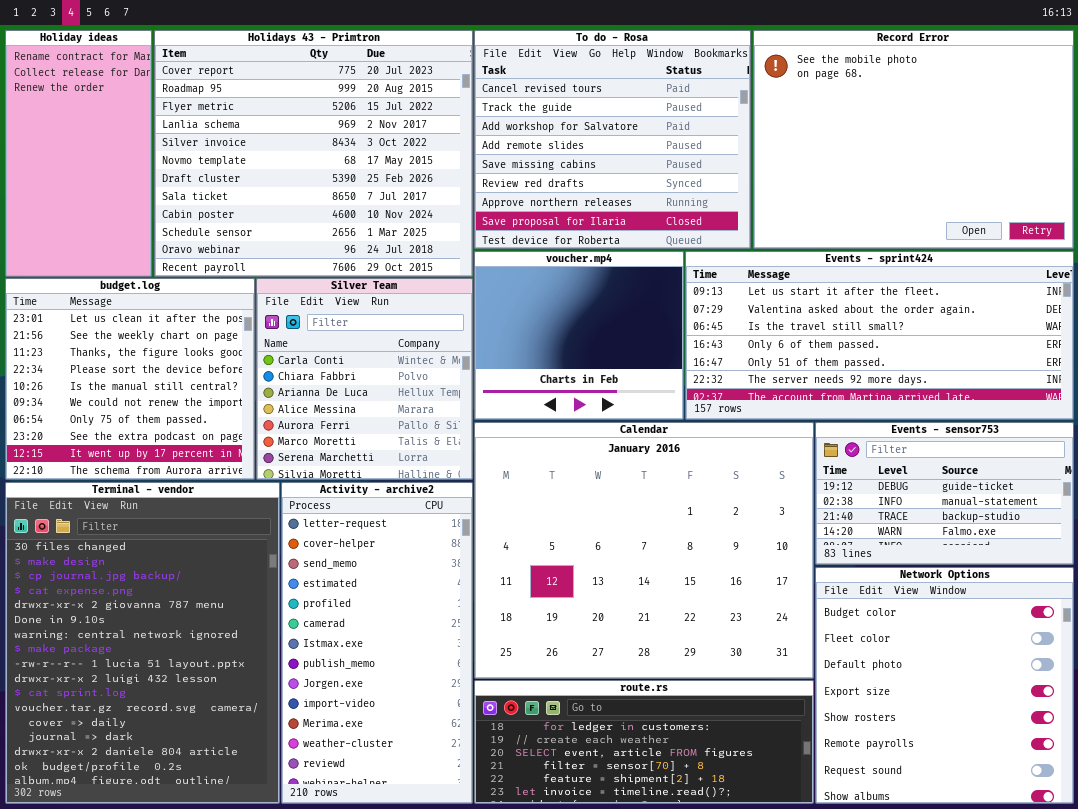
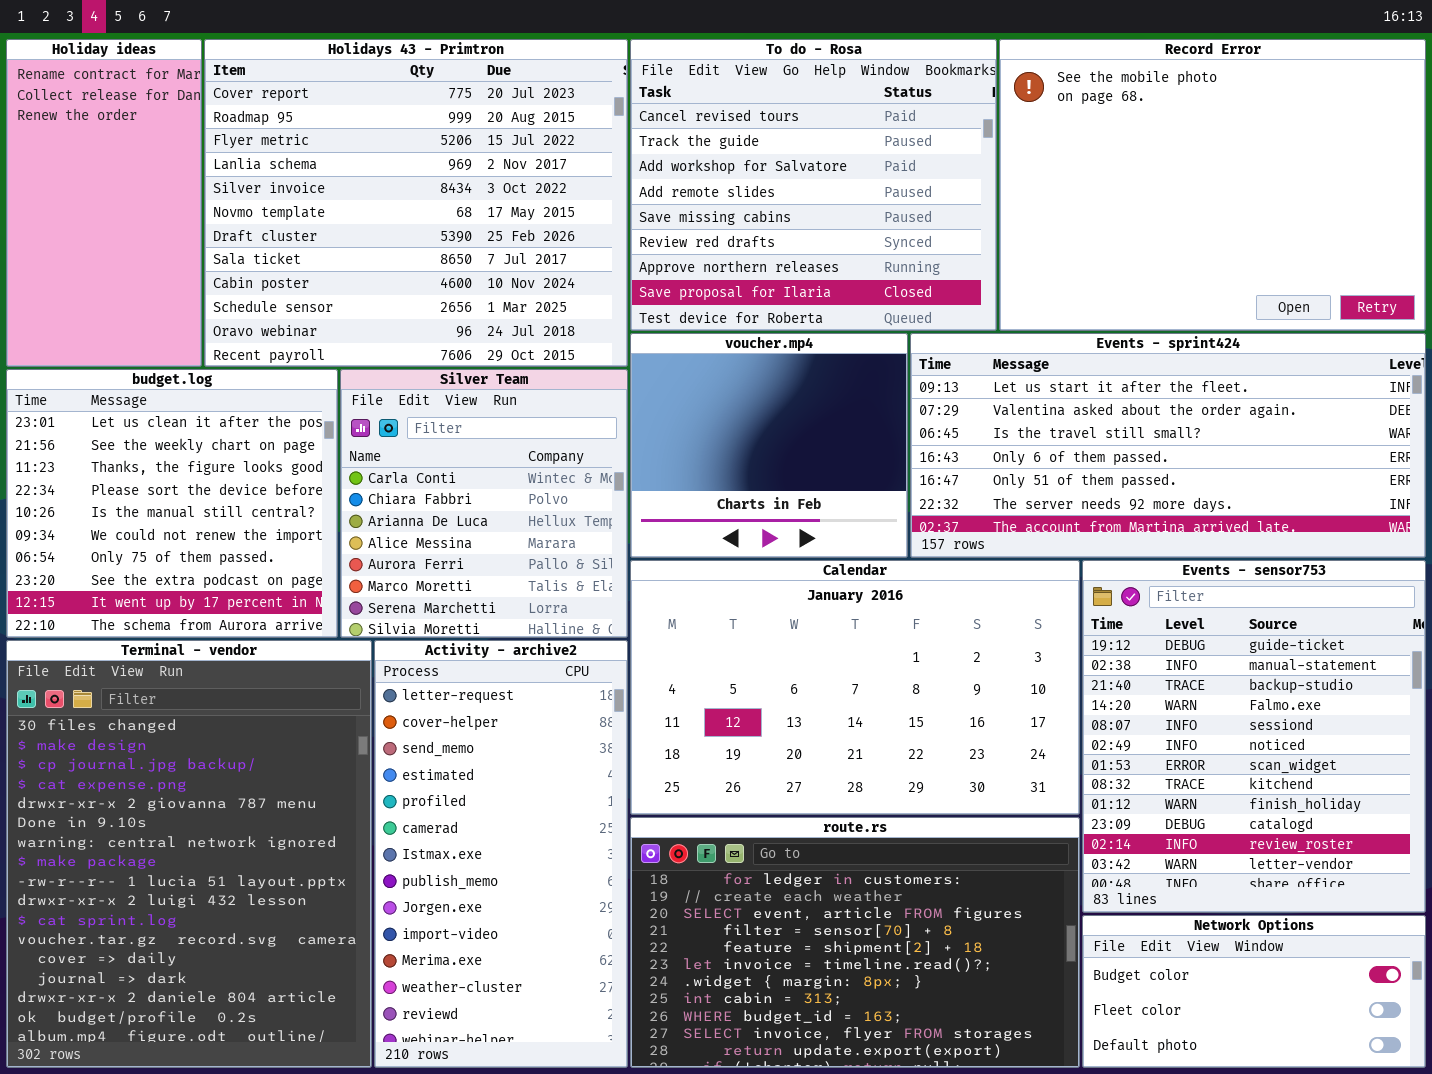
Calendar: [474,422,814,679] -> [630,560,1080,815], resized
Events - sensor753: [815,422,1074,565] -> [1082,560,1426,913], resized
Network Options: [815,567,1074,804] -> [1082,915,1426,1068], resized
route.rs: [474,680,814,804] -> [630,817,1080,1068], resized

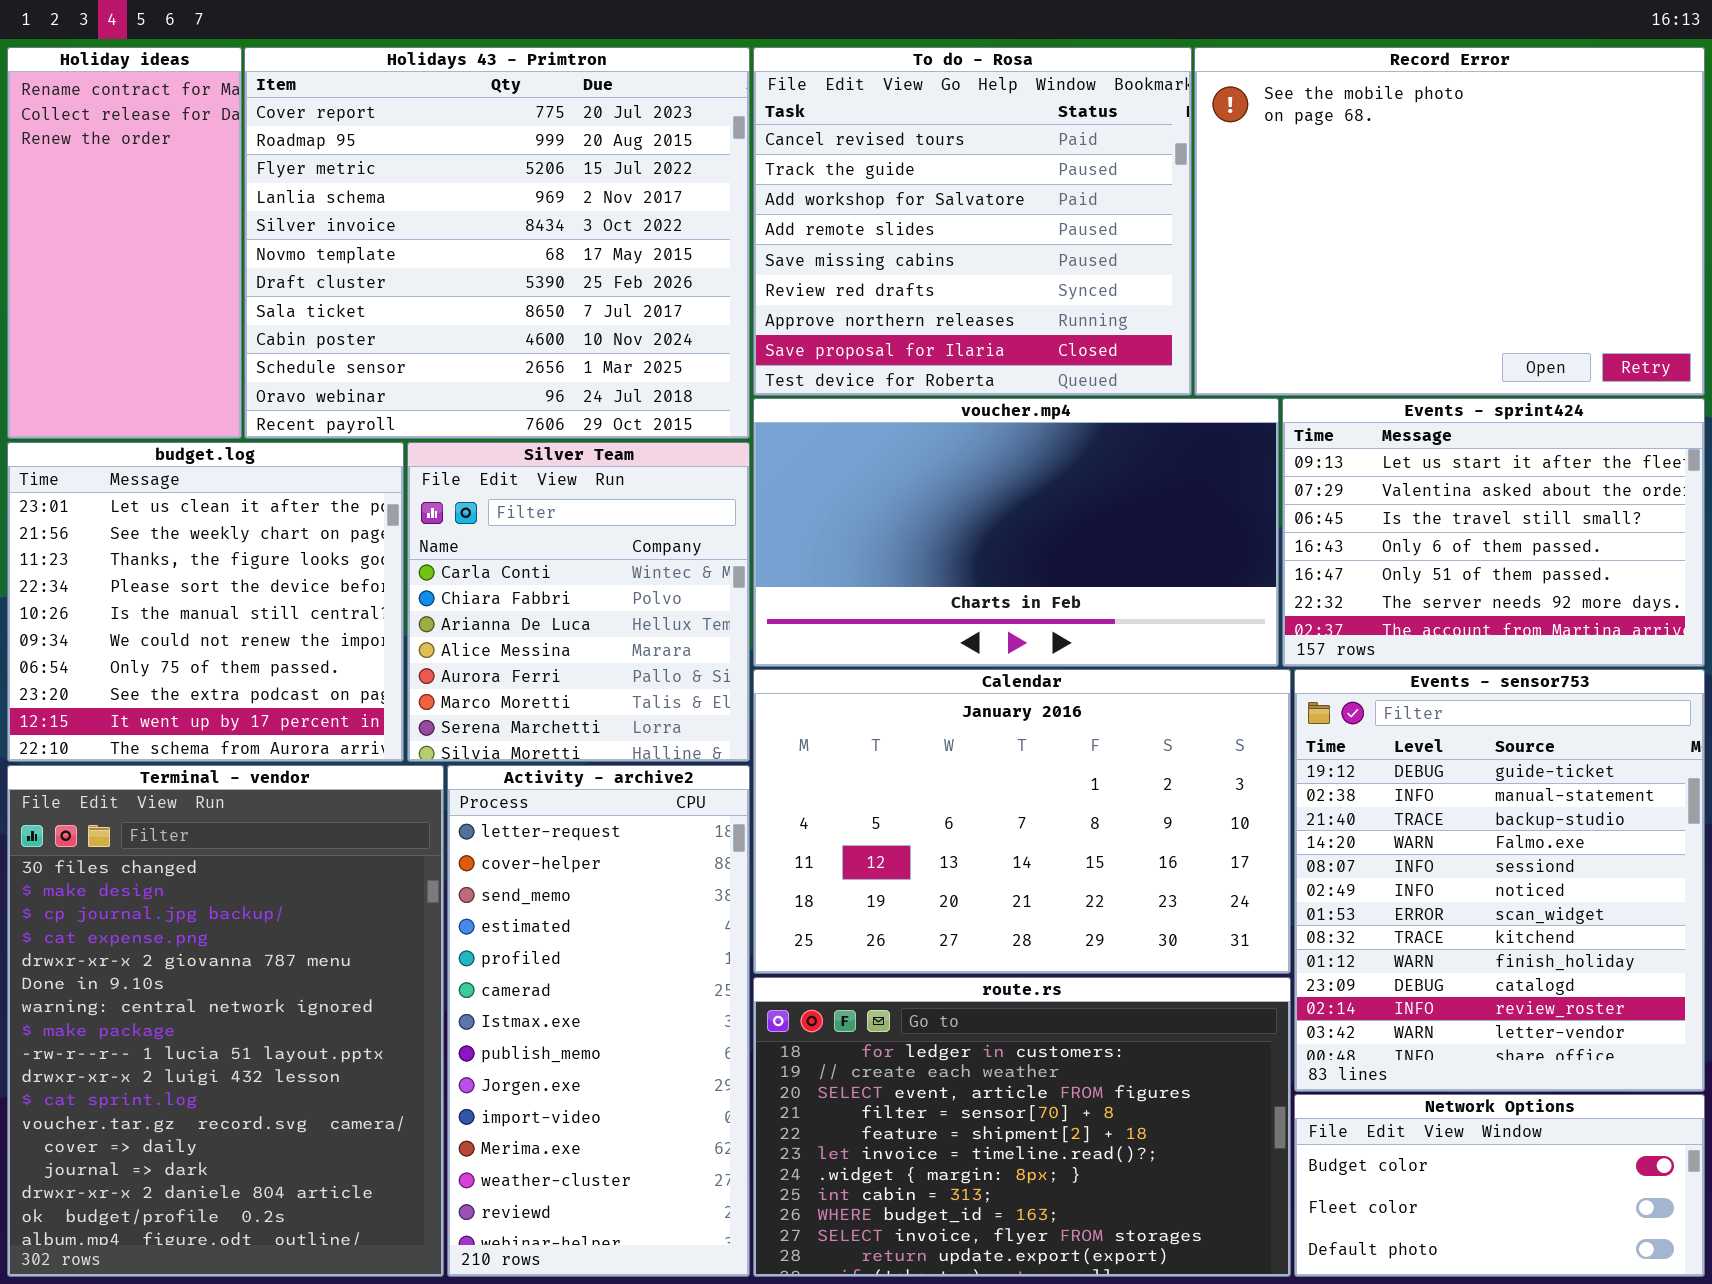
voucher.mp4: [630,333,908,558] -> [753,398,1279,667], resized
Events - sprint424: [910,333,1426,558] -> [1282,398,1705,667], resized

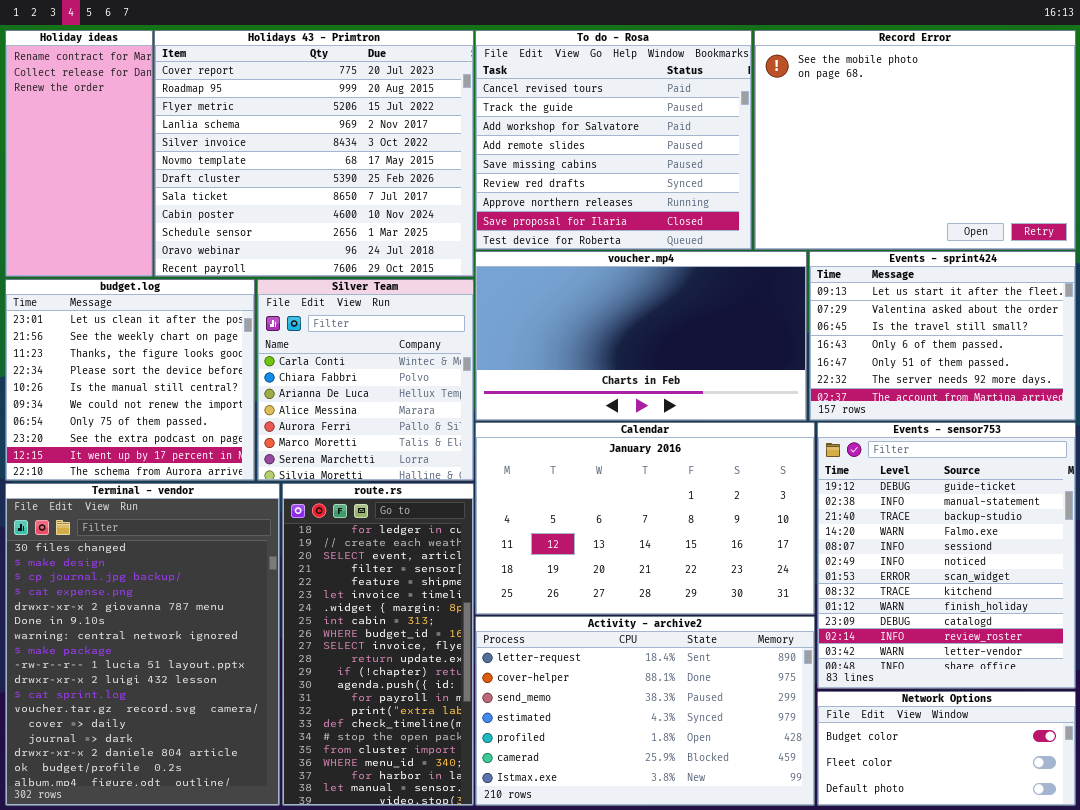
Activity - archive2: [447,765,750,1277] -> [475,616,815,806], moved, resized
route.rs: [753,977,1291,1277] -> [282,483,474,806], moved, resized

